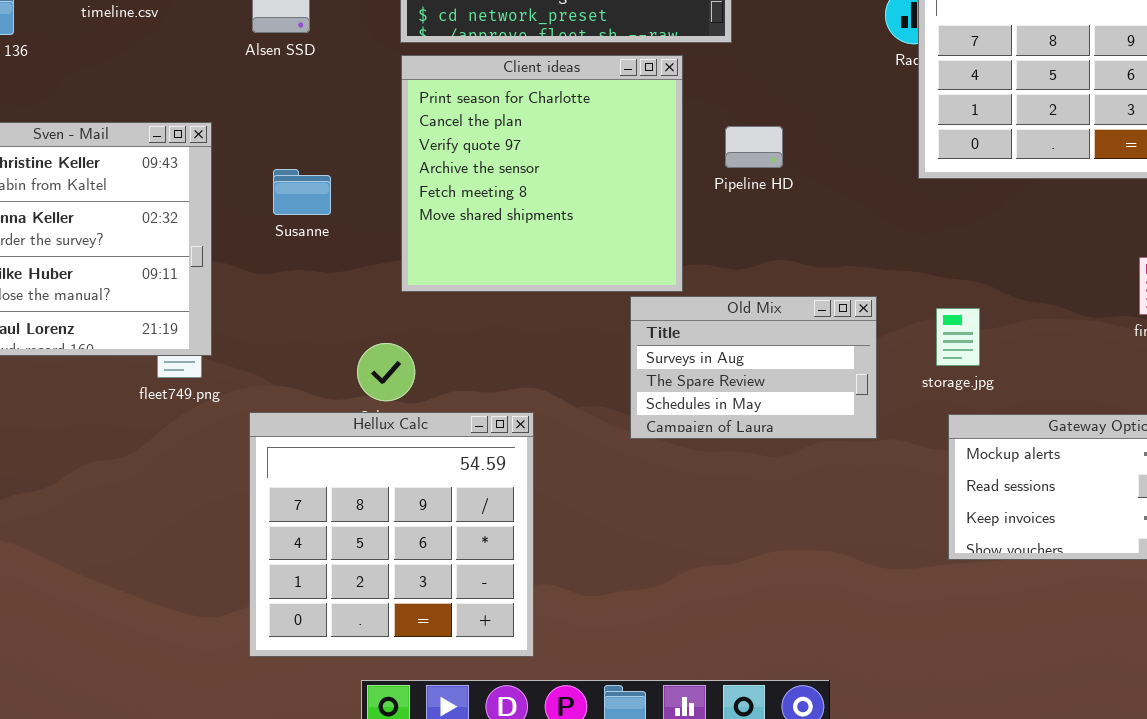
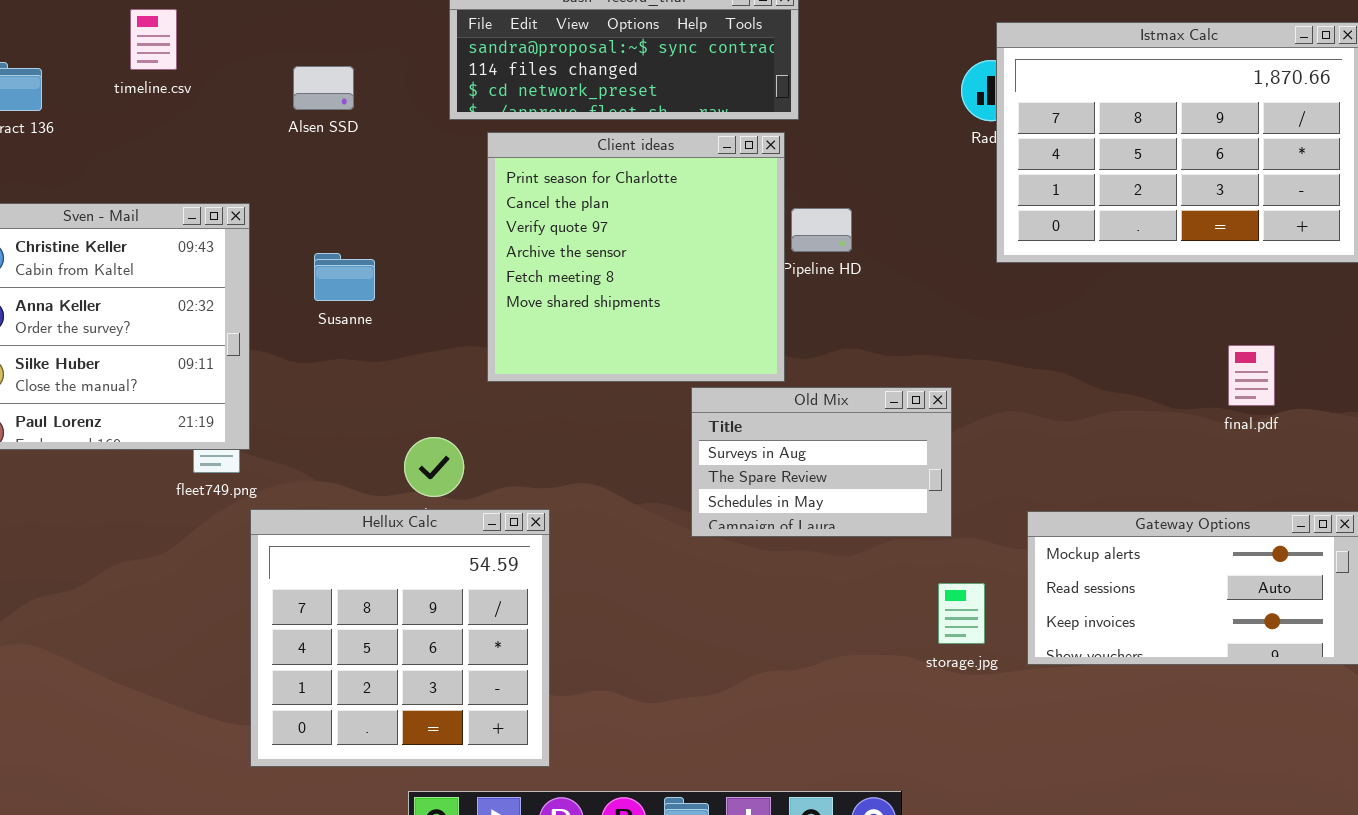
Client ideas: [401,55,683,292] -> [487,132,785,382], moved
storage.jpg: [936,308,980,366] -> [938,583,985,644], moved
Hellux Calc: [249,412,534,657] -> [250,509,550,767], moved

